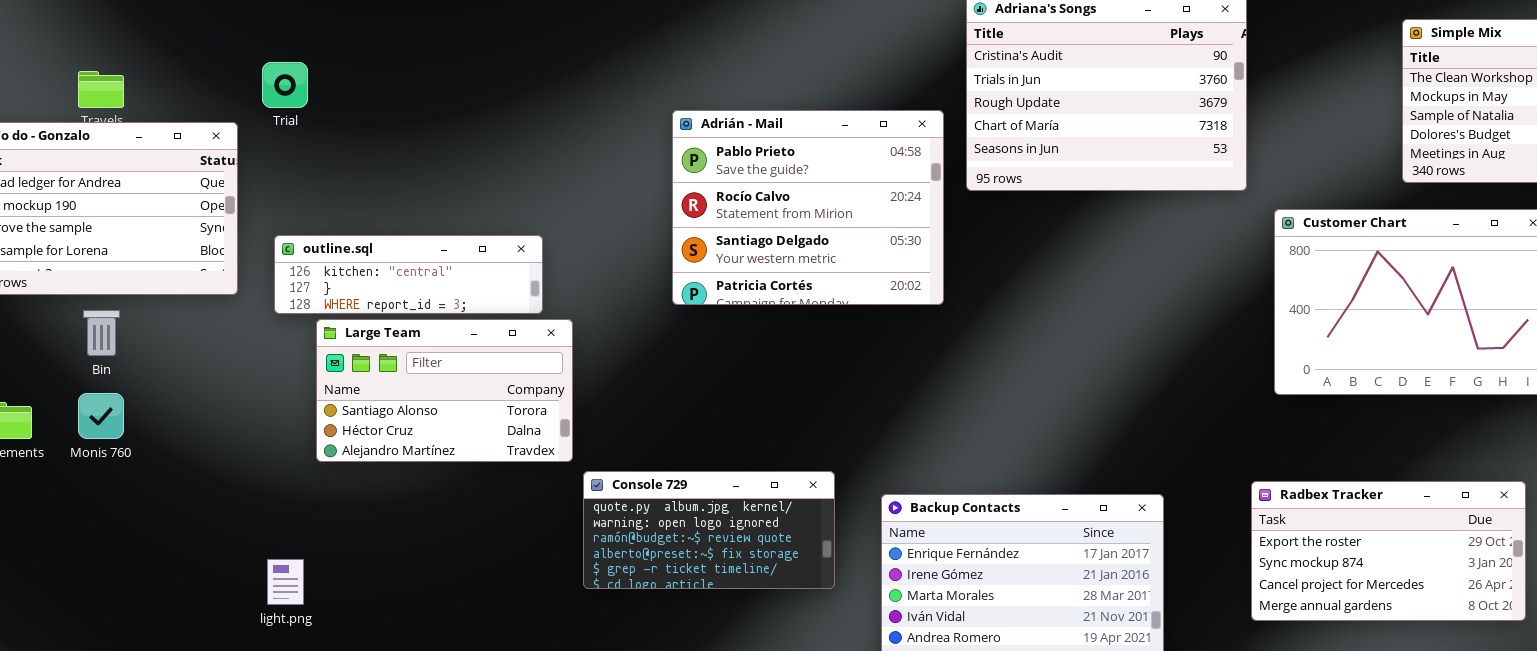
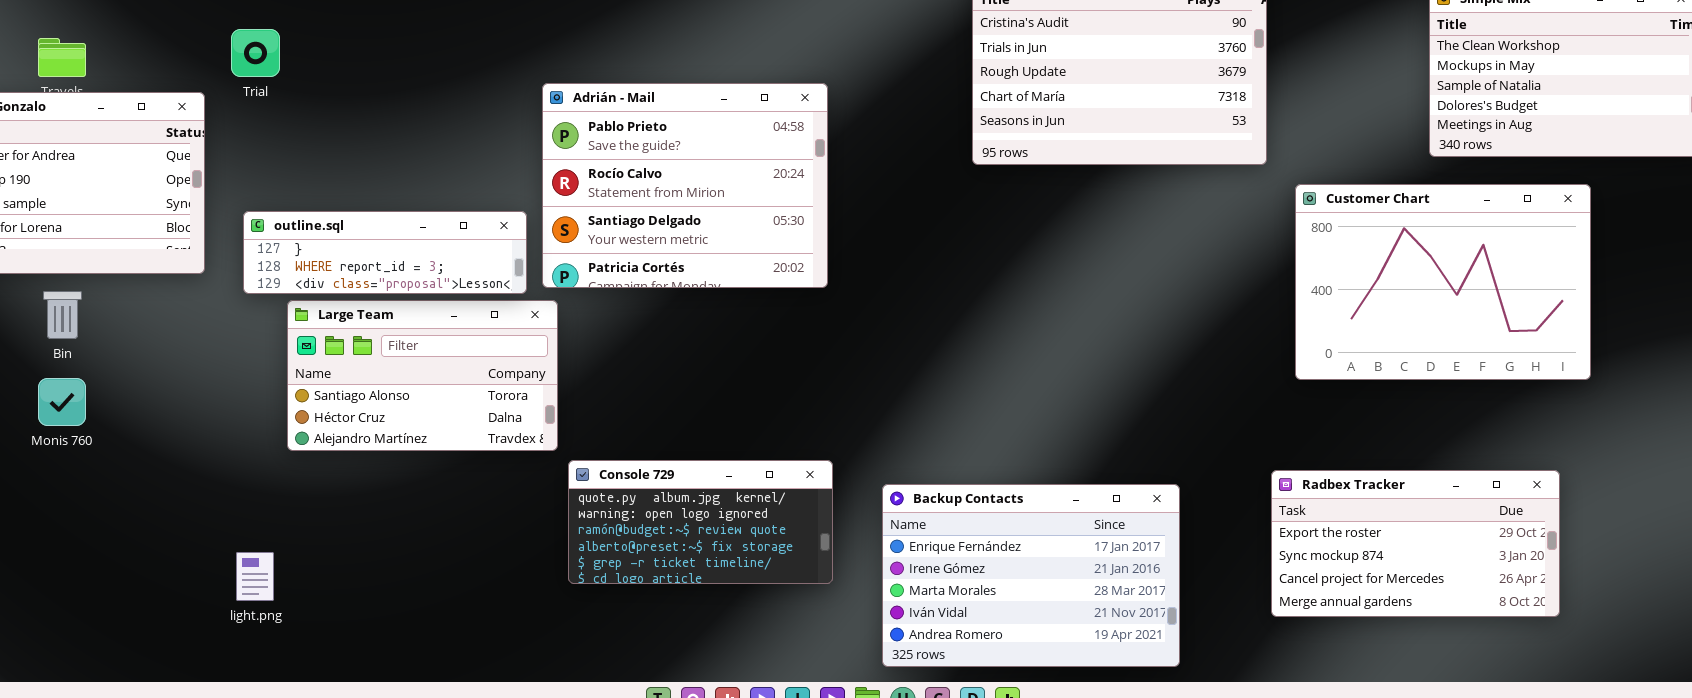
Adrián - Mail: [672,110,944,305] -> [542,83,828,288], moved
outline.sql: [274,235,543,314] -> [243,211,527,294], scrolled down 1 row

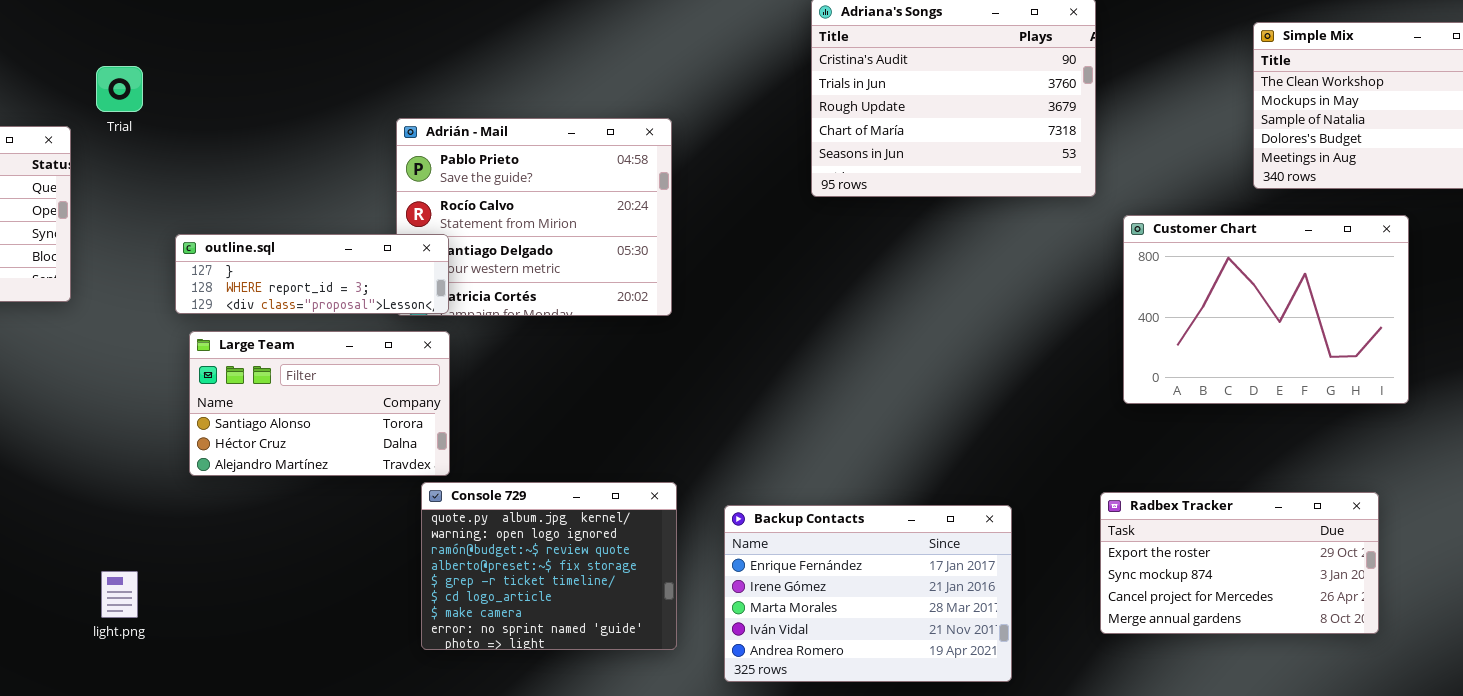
outline.sql: [243,211,527,294] -> [175,234,449,314], moved
Large Team: [287,300,558,451] -> [189,331,450,476], moved
Console 729: [568,460,833,584] -> [421,482,677,650], resized

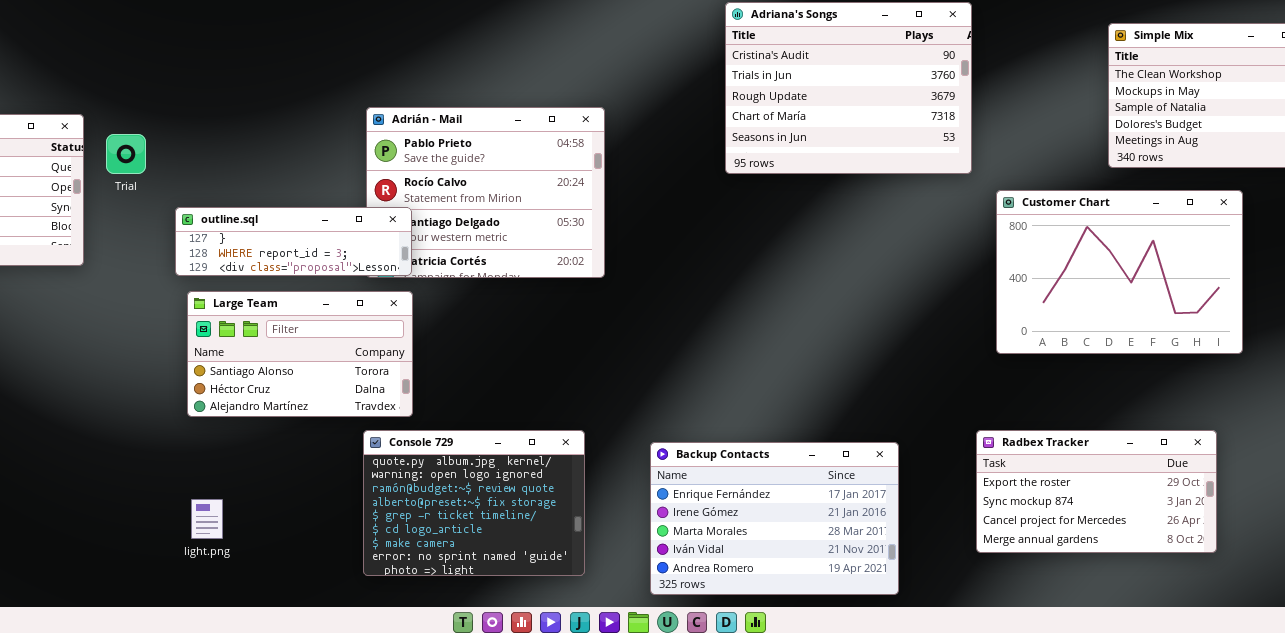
Trial: [96,66,143,112] -> [106,134,146,174], moved
Console 729: [421,482,677,650] -> [363,430,585,576], moved
light.png: [101,571,138,618] -> [191,499,223,539], moved

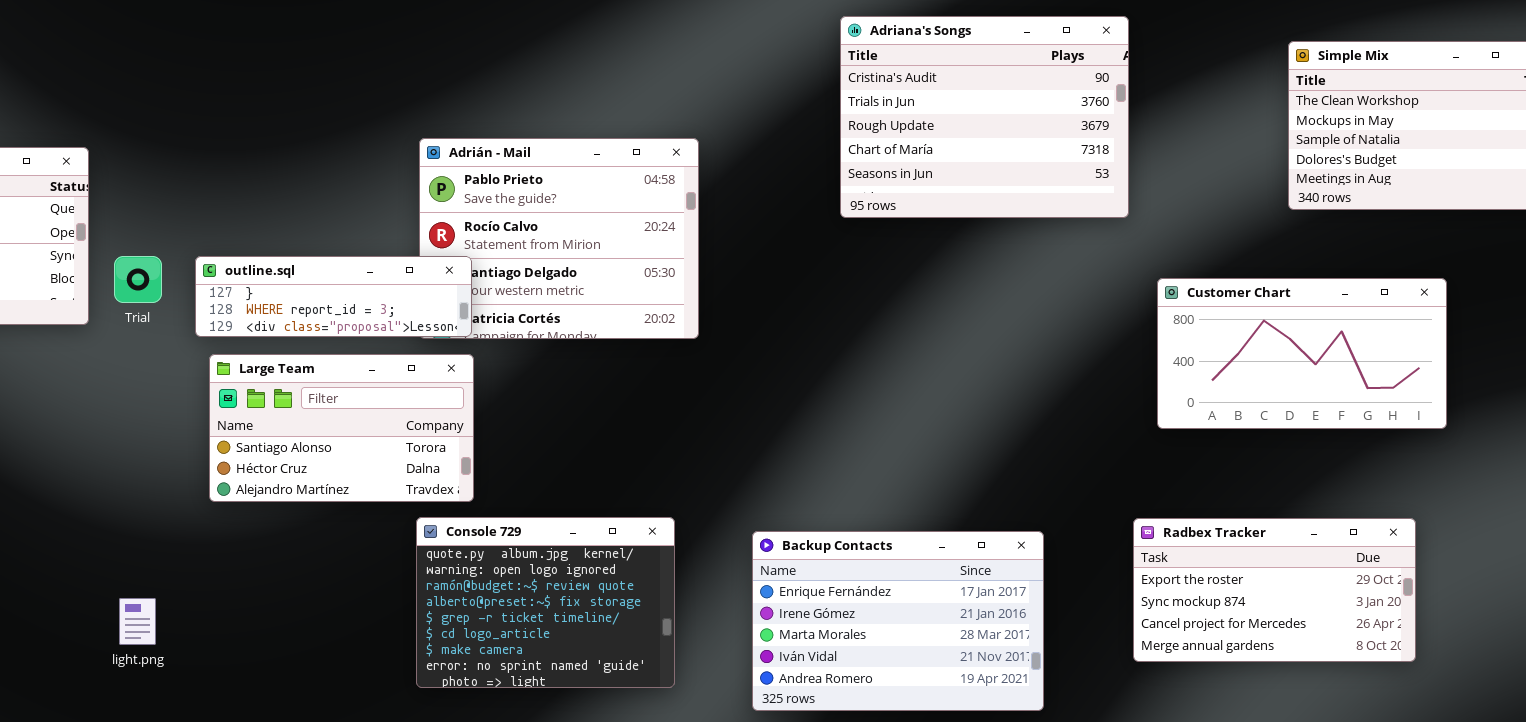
Trial: [106,134,146,174] -> [114,256,162,303], moved
Customer Chart: [996,190,1243,354] -> [1157,278,1447,429], resized
light.png: [191,499,223,539] -> [119,598,156,645], moved

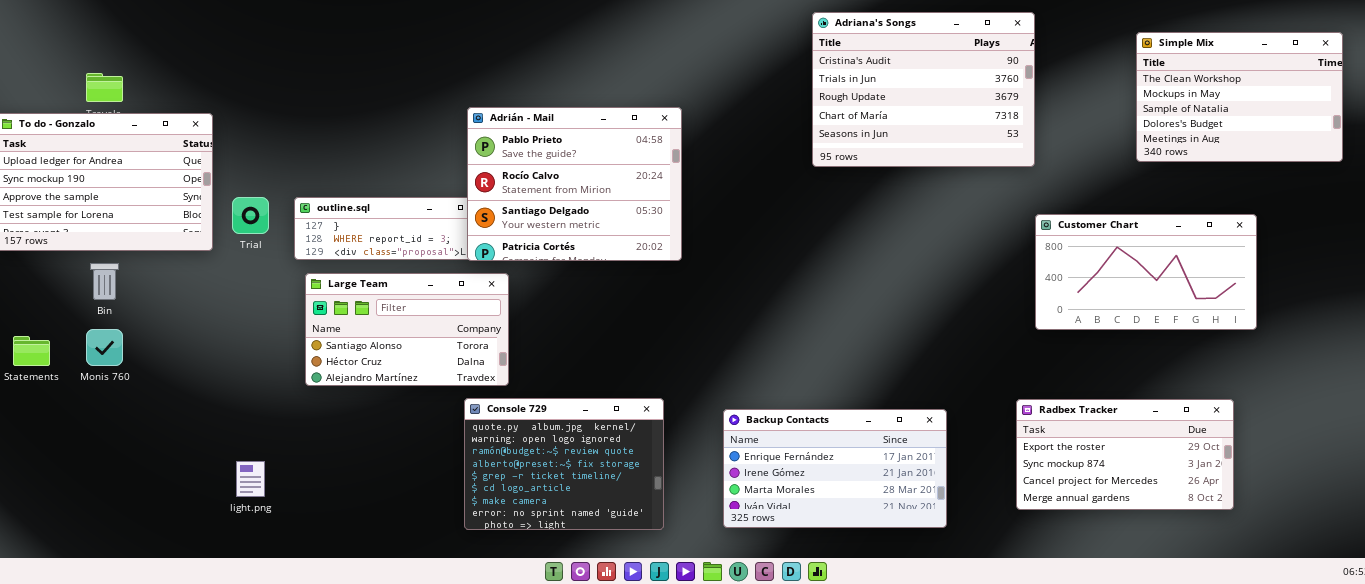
Adriana's Songs: [840,16,1129,218] -> [812,12,1035,167], moved
Adrián - Mail: [419,138,699,339] -> [467,107,682,261], raised
Backup Contacts: [752,531,1044,711] -> [723,409,947,528], resized

